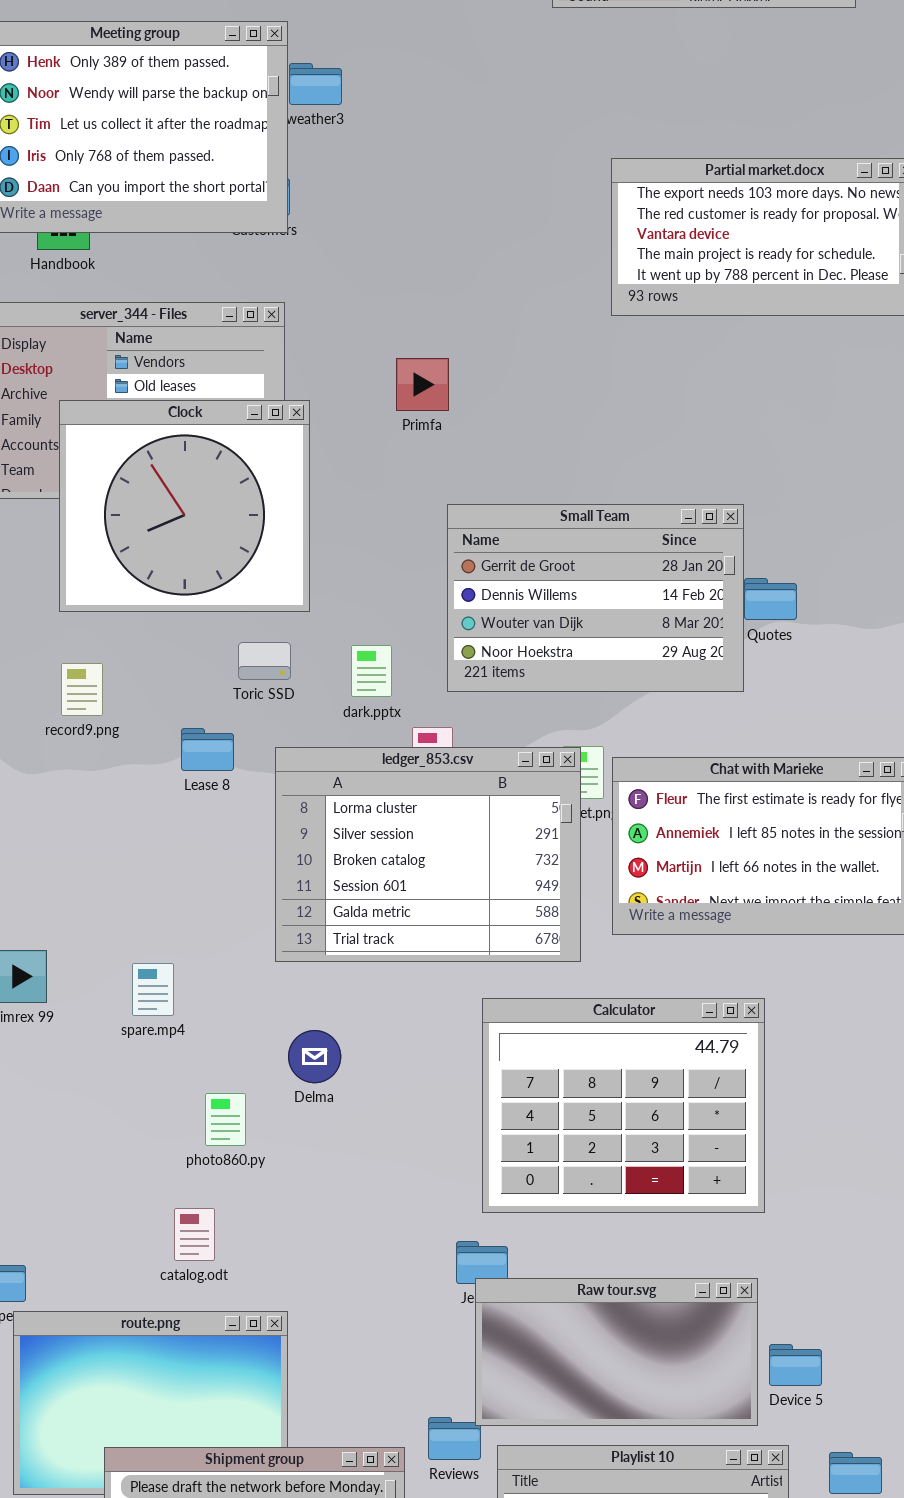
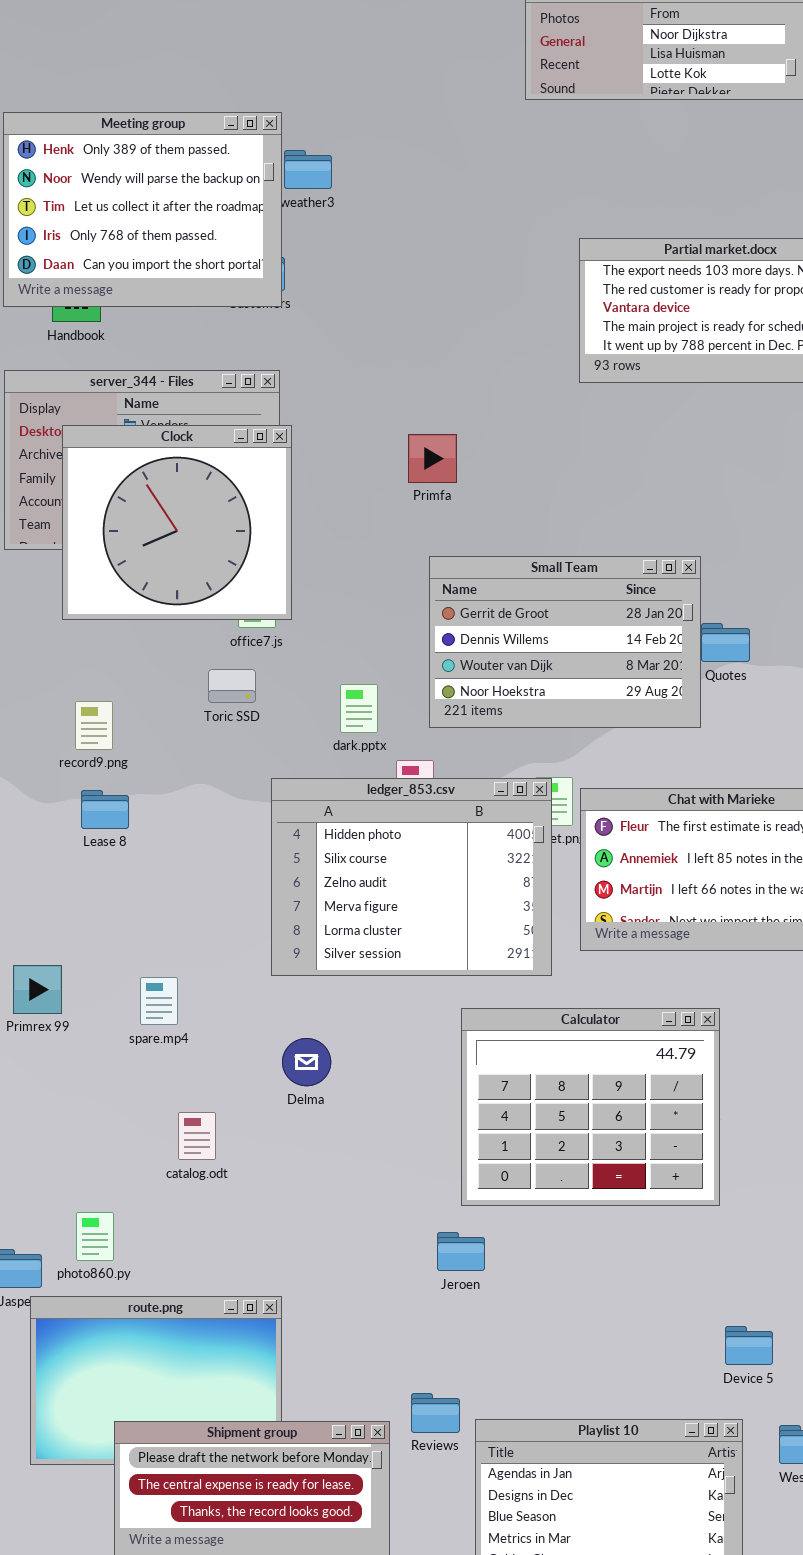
Primfa: [396,358,449,411] -> [408,434,457,483], moved
Clock: [59,400,310,612] -> [62,425,292,620], moved
Toric SSD: [238,642,291,680] -> [208,669,256,703], moved
Lease 8: [181,728,234,771] -> [81,790,129,829], moved
ledger_853.csv: [275,747,581,962] -> [271,778,552,976], scrolled up 4 rows
photo860.py: [205,1093,246,1146] -> [76,1212,114,1261], moved
catalog.odt: [174,1208,215,1261] -> [178,1112,216,1160], moved
Raw tour.svg: [475,1278,758,1426] -> none, closed

